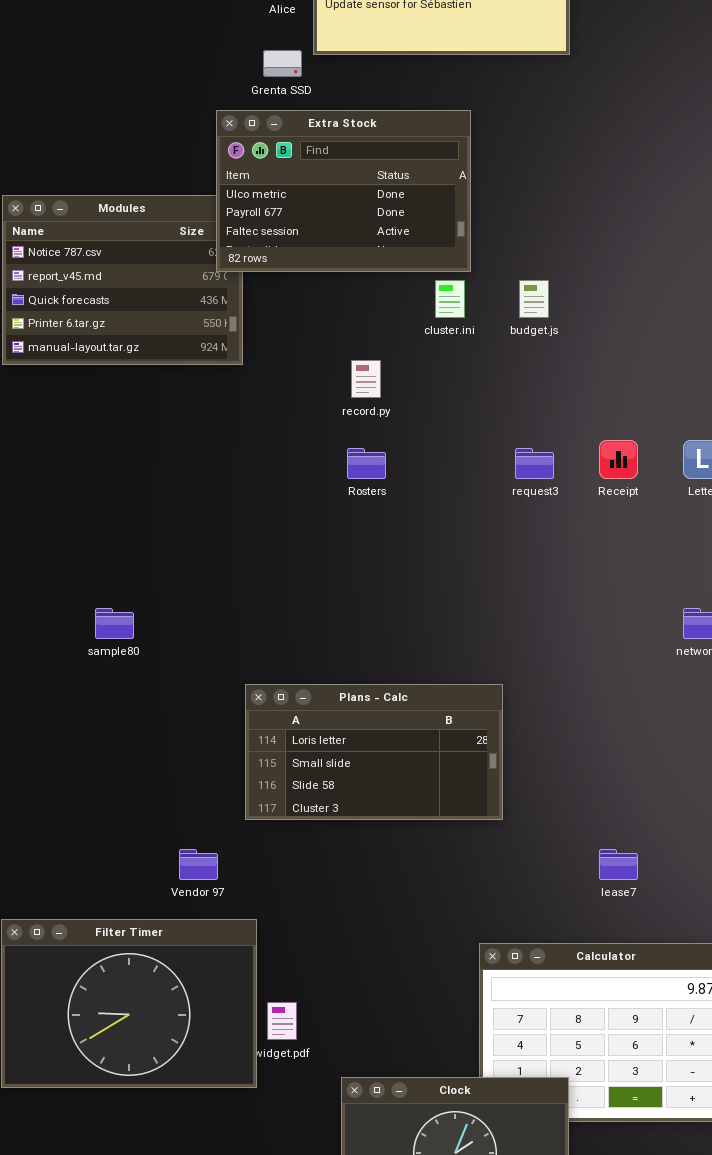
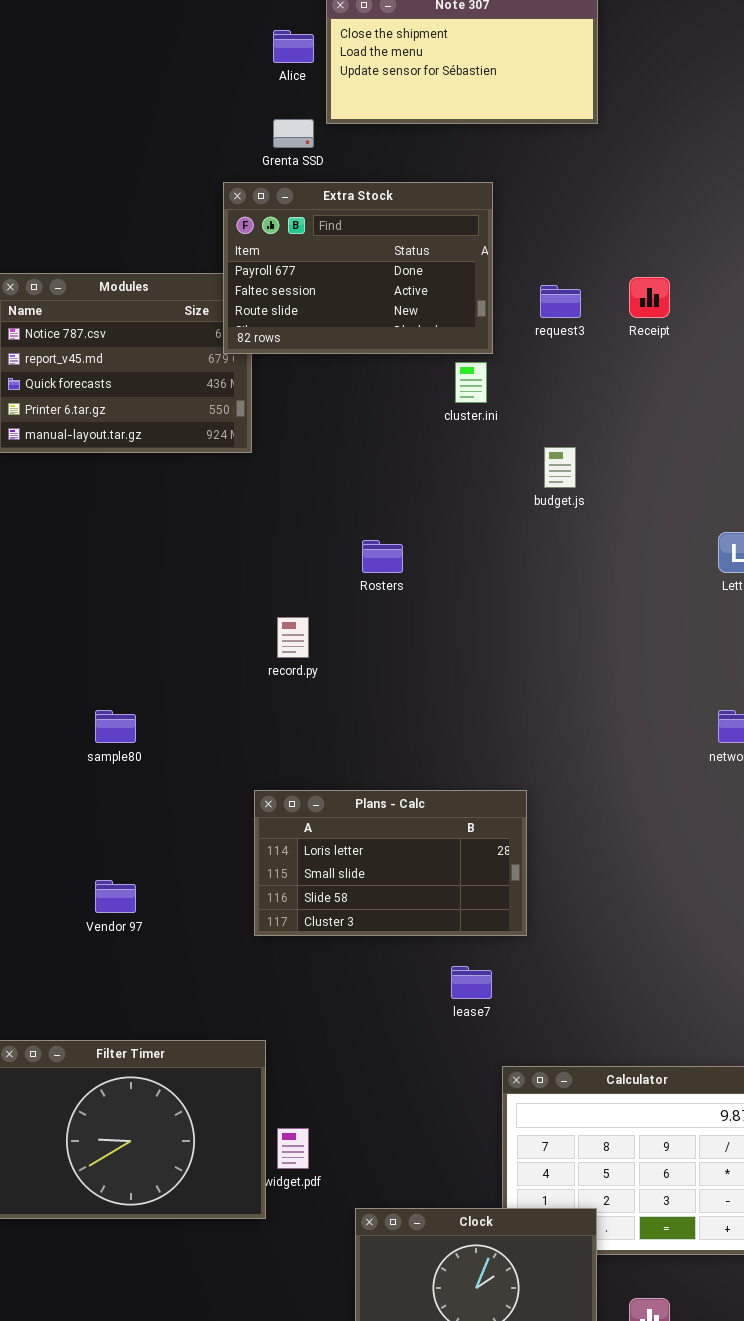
Extra Stock: [216,110,471,272] -> [223,182,493,354], scrolled down 1 row
budget.js: [519,280,549,318] -> [544,447,576,488], moved
record.py: [351,360,381,398] -> [277,617,309,658], moved
Receipt: [599,440,638,479] -> [629,277,670,318], moved
request3: [515,448,554,479] -> [540,285,581,318], moved
Vendor 97: [179,849,218,880] -> [95,880,136,913], moved
lease7: [599,849,638,880] -> [451,966,492,999], moved

